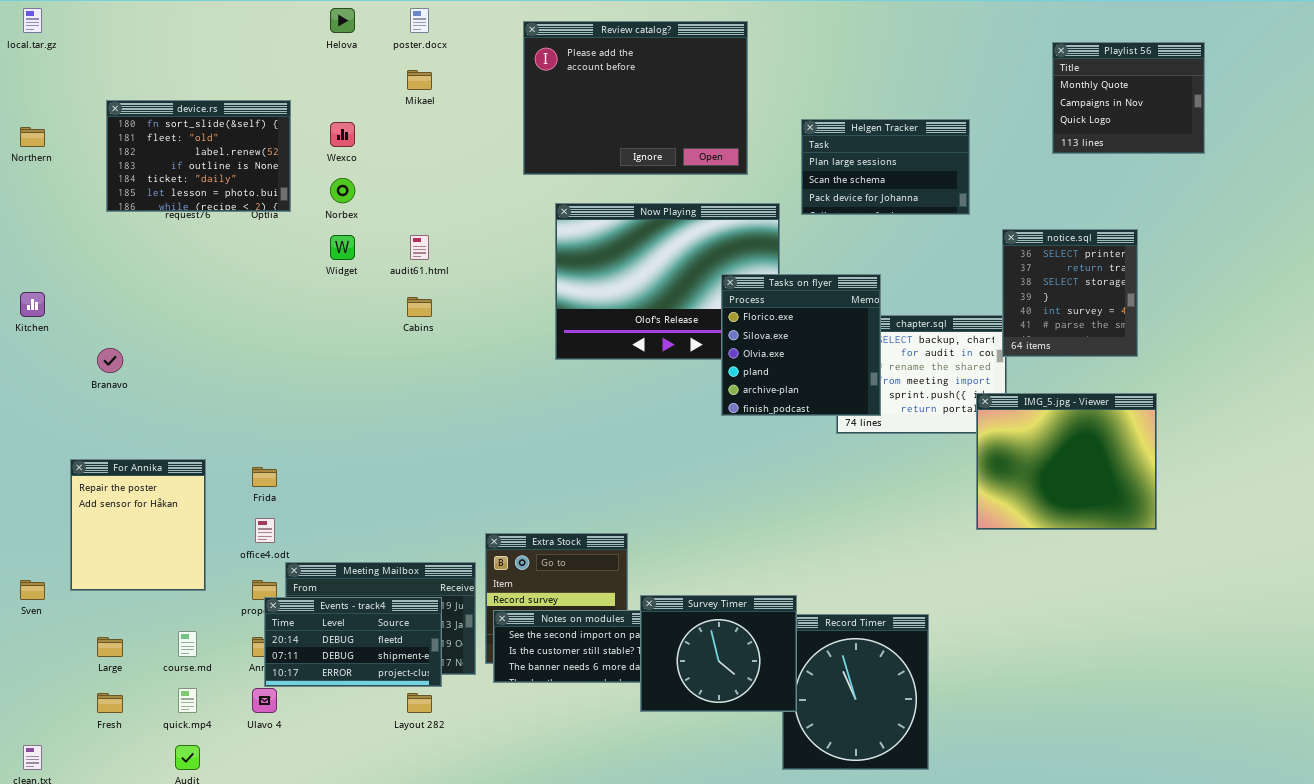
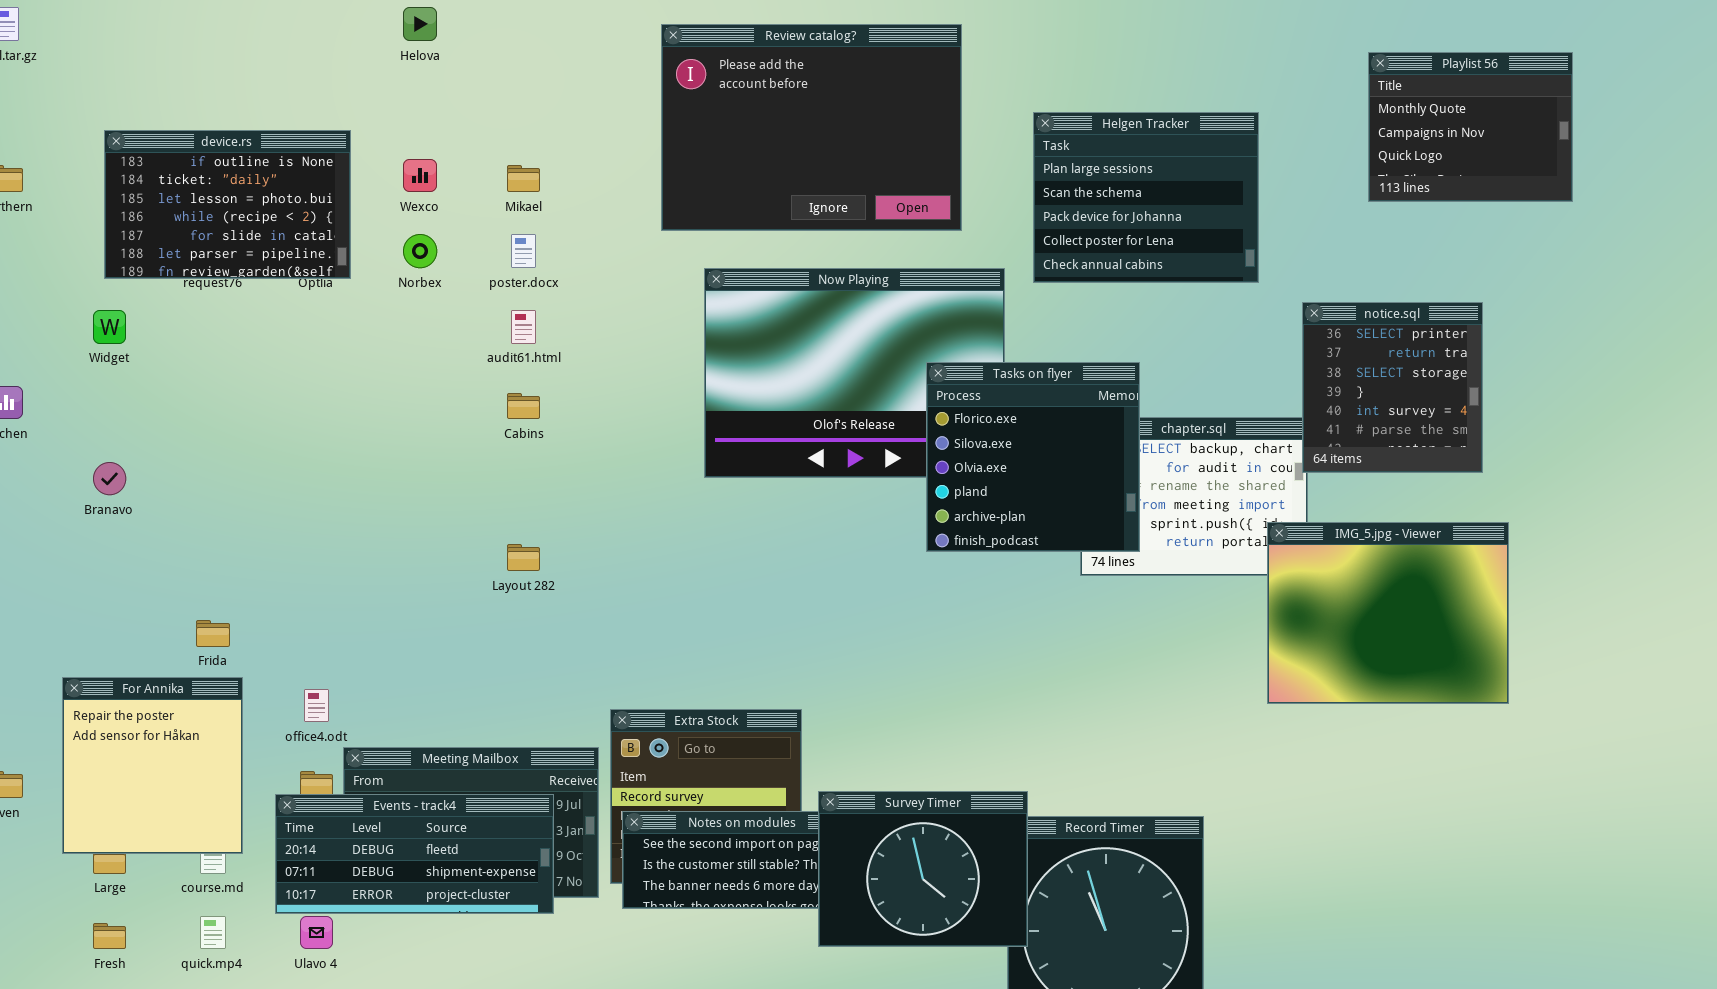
poster.docx: [410,8,429,33] -> [511,234,536,268], moved
Mikael: [407,70,432,90] -> [507,165,540,192], moved
device.rs: [106,100,291,212] -> [104,130,351,279], scrolled down 3 rows
Helgen Tracker: [801,119,970,215] -> [1033,112,1259,283], resized
Widget: [330,235,355,260] -> [93,310,126,344], moved
For Annika: [70,459,206,591] -> [62,677,243,854], moved
Frida: [252,467,277,487] -> [196,620,230,647], moved
Events - track4: [264,597,442,687] -> [275,794,554,914], resized
Layout 282: [407,693,432,713] -> [507,544,540,571], moved

